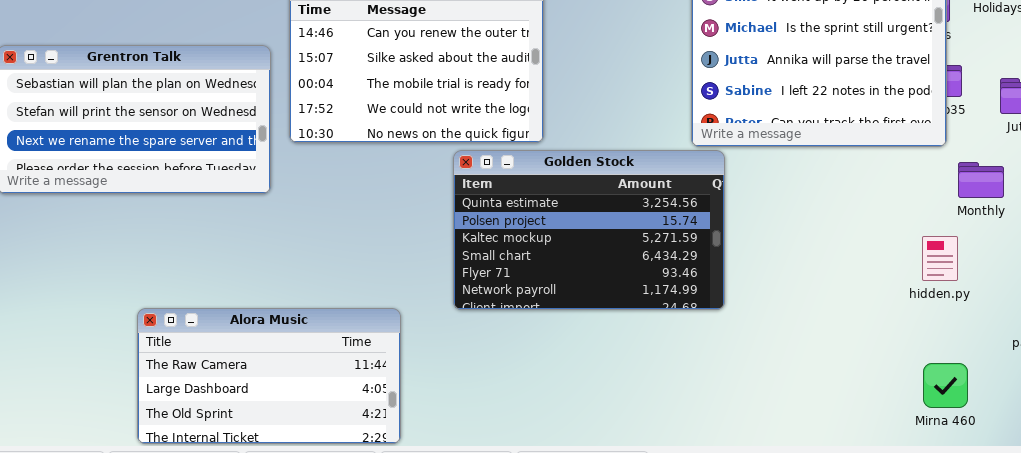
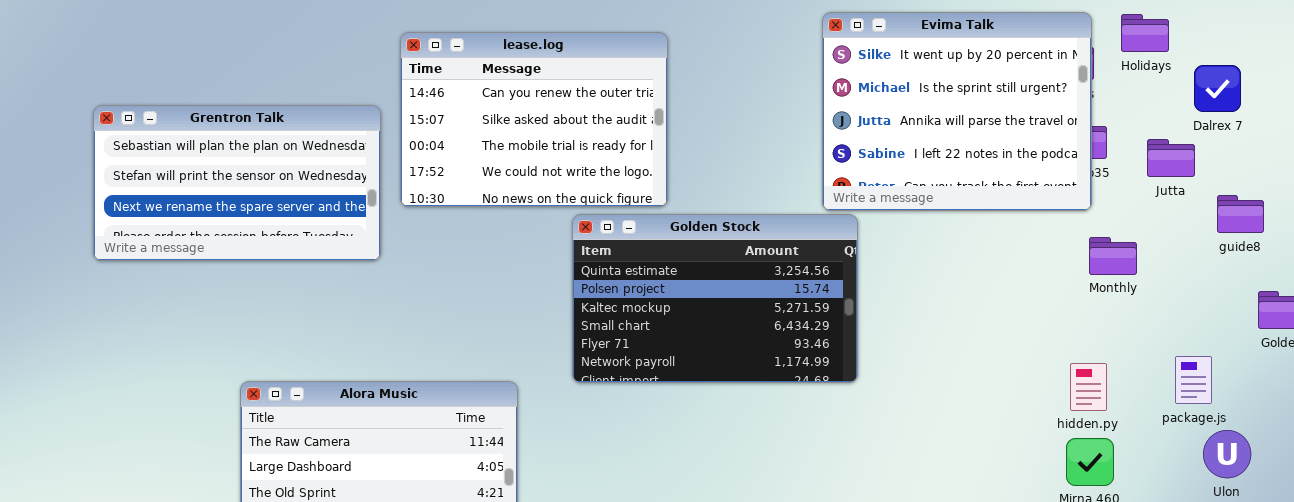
Monthly: [958,162,1004,198] -> [1089,237,1137,275], moved
hidden.py: [922,236,958,281] -> [1070,363,1107,411], moved

